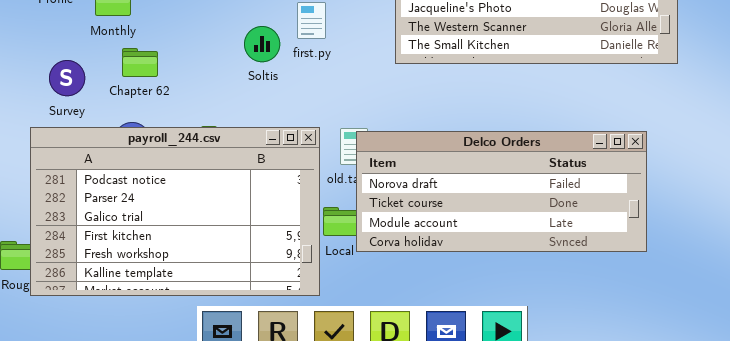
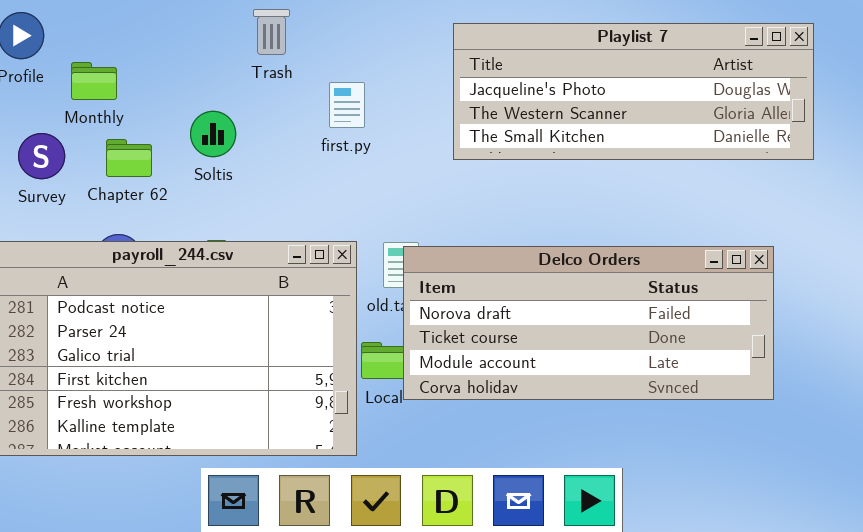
Soltis: [244,26,280,62] -> [190,111,236,157], moved
Survey: [49,60,85,96] -> [18,133,65,179], moved

